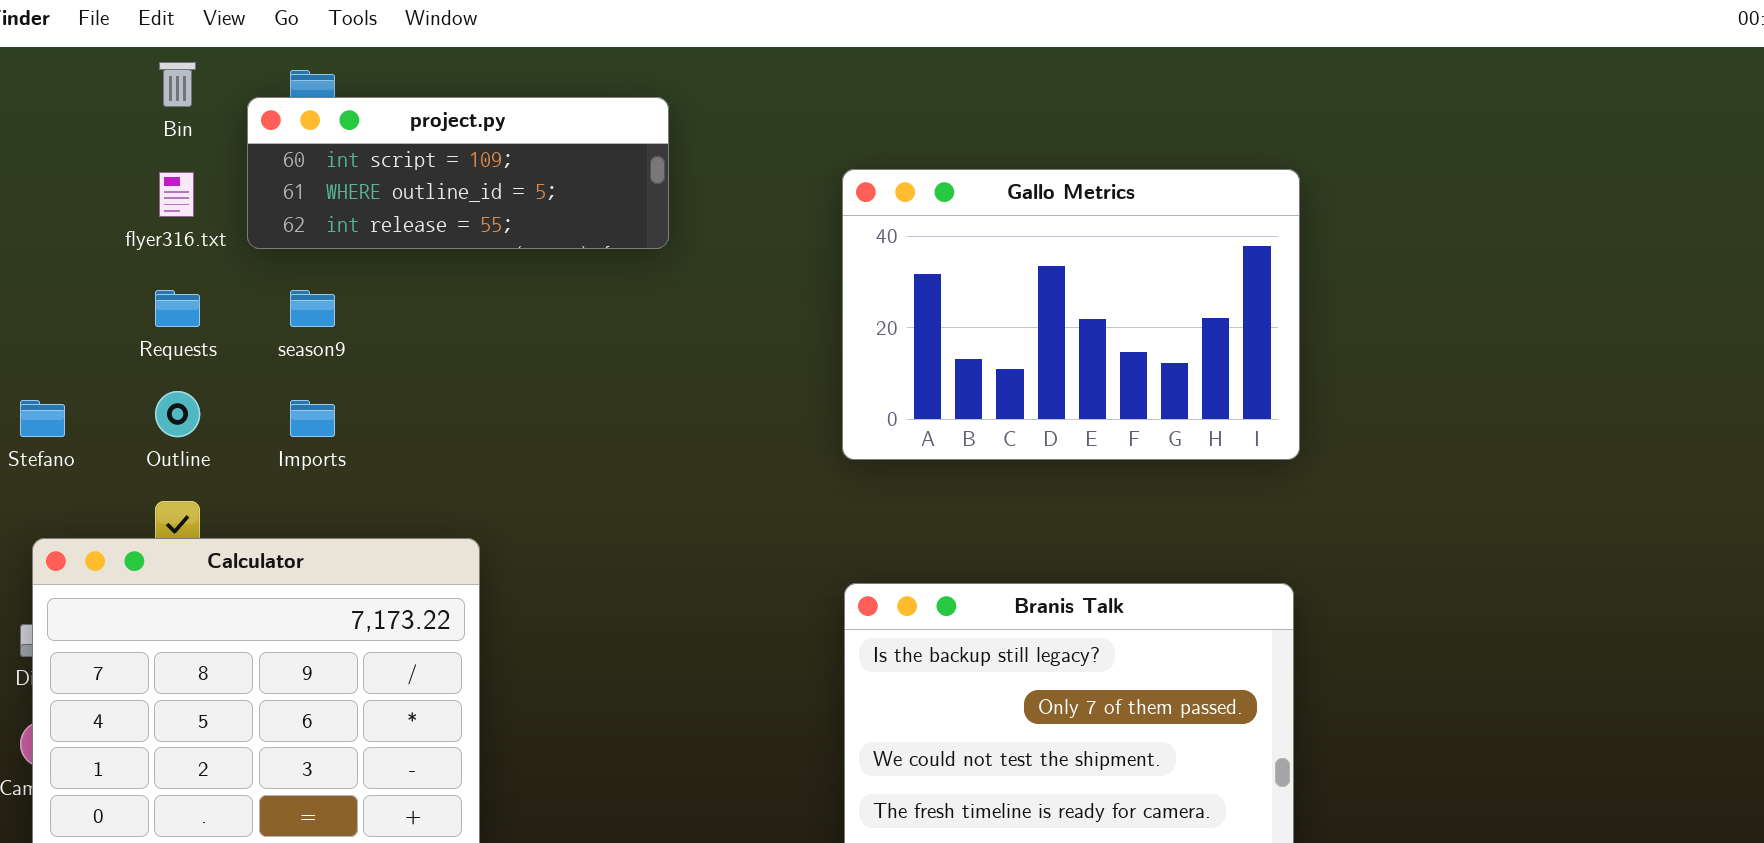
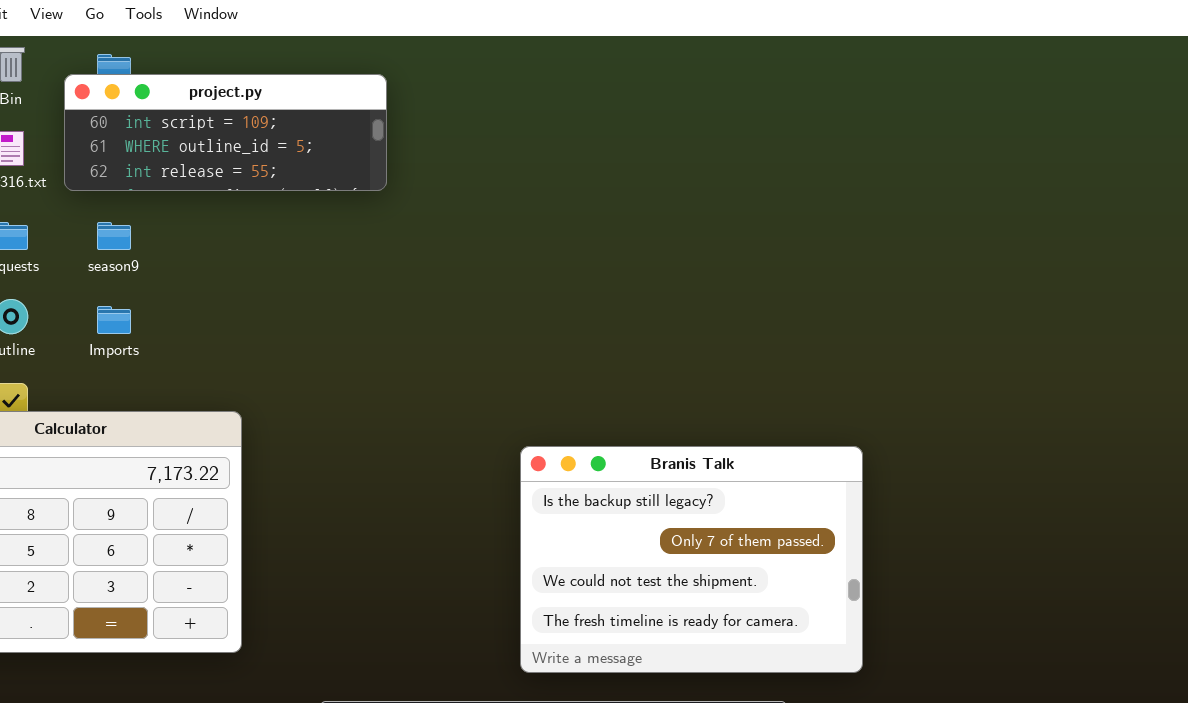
Gallo Metrics: [842,169,1300,460] -> none, closed

